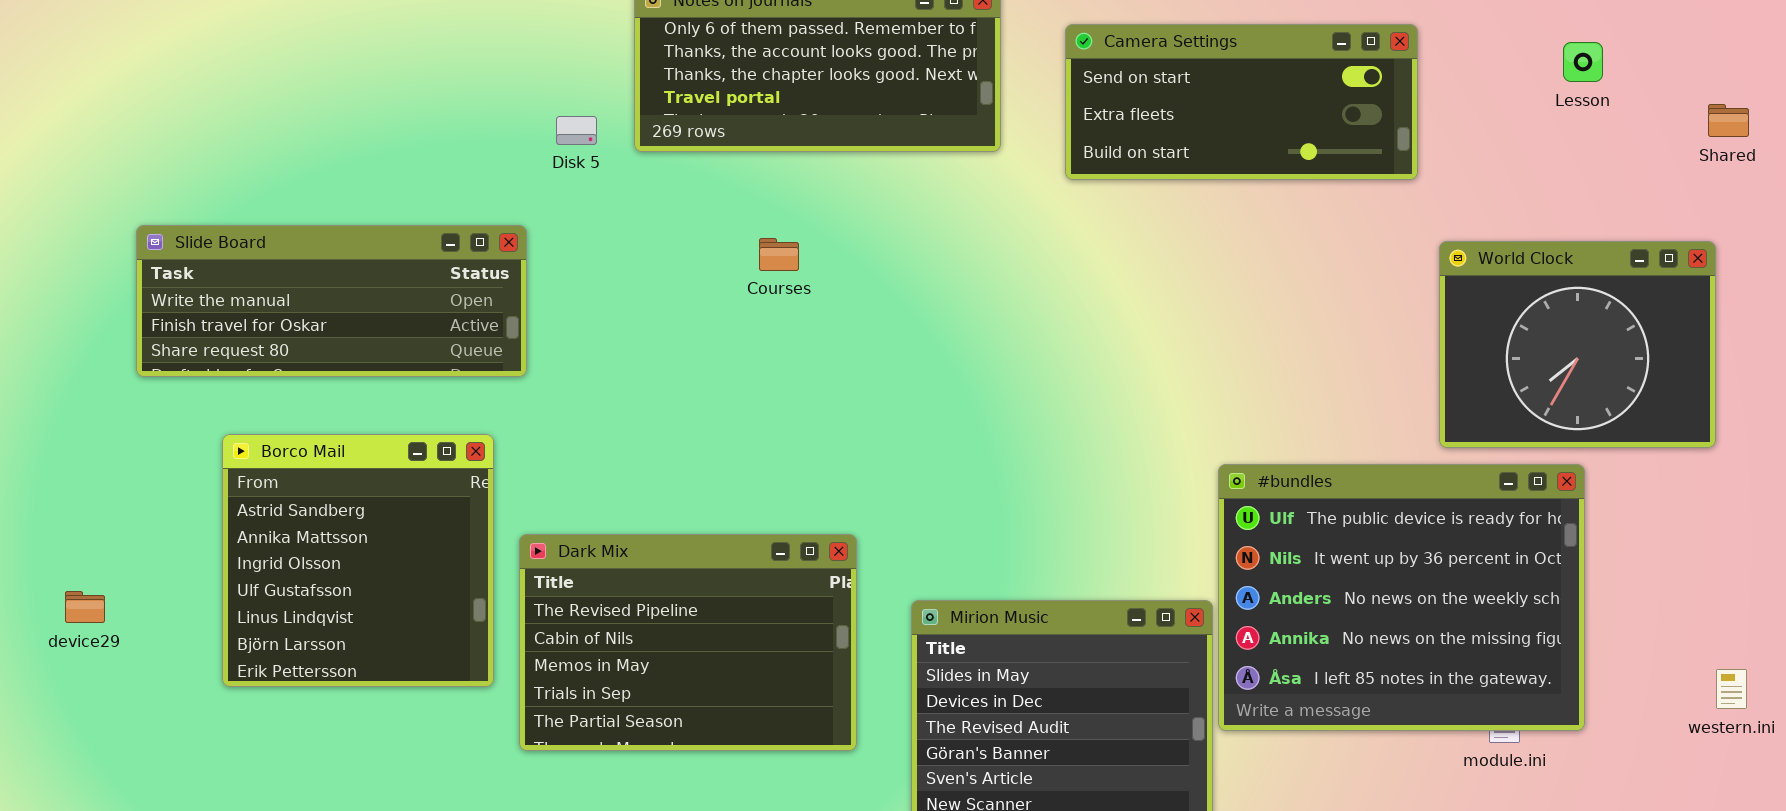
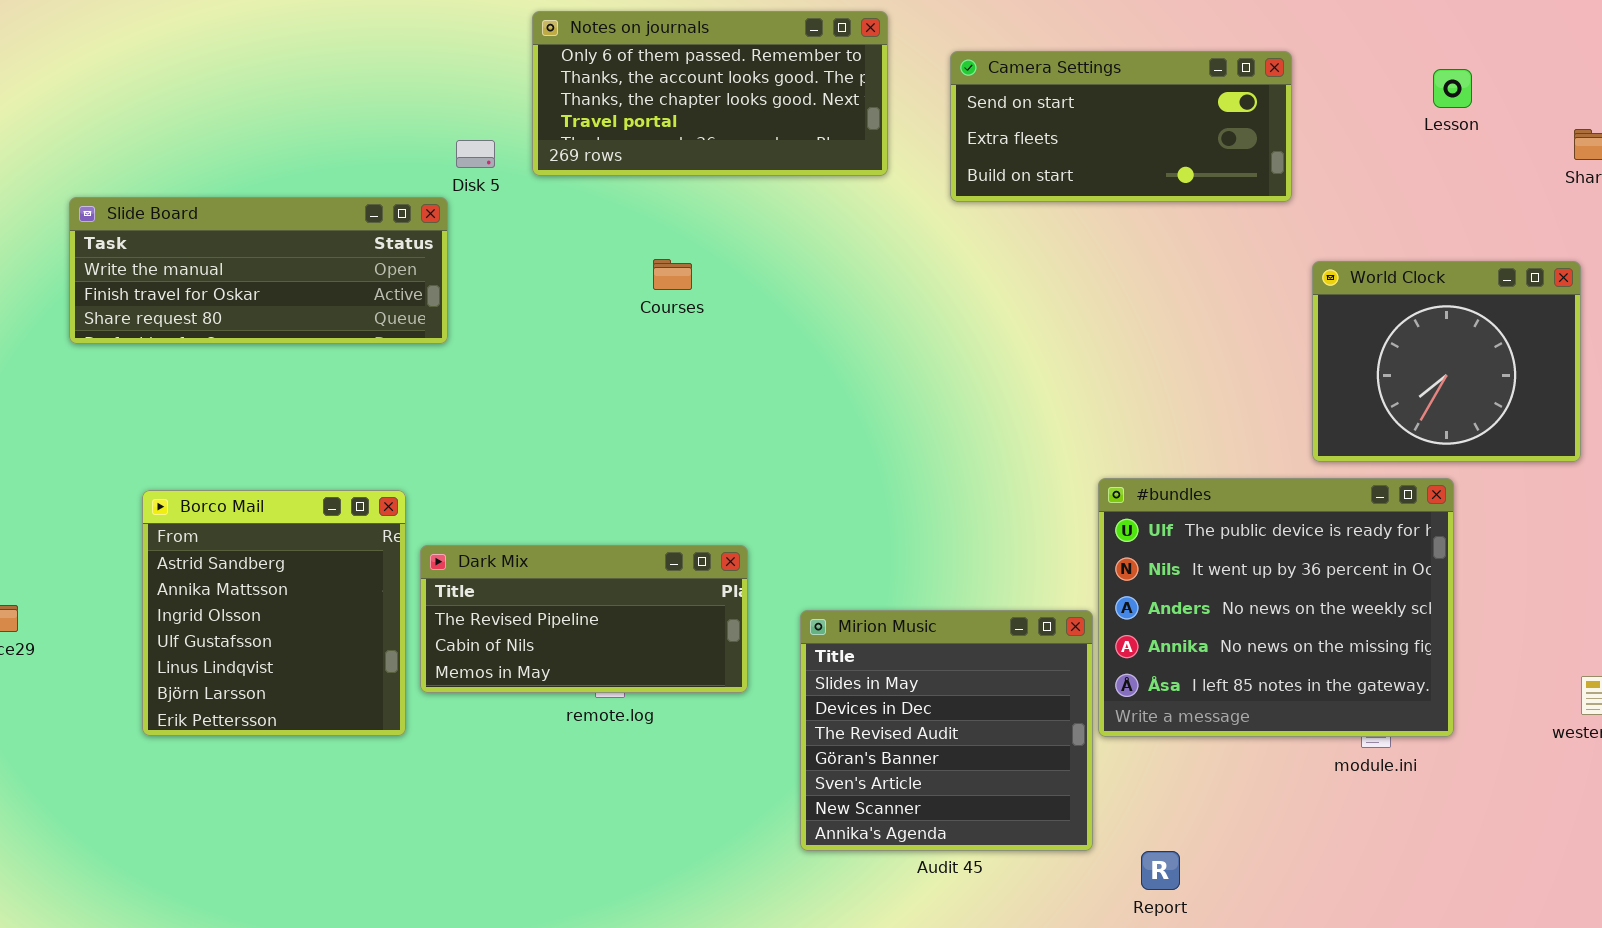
Slide Board: [136,225,527,377] -> [69,197,448,344], moved
Borco Mail: [222,434,494,687] -> [142,490,406,736], moved
Dark Mix: [519,534,857,751] -> [420,545,748,693], resized

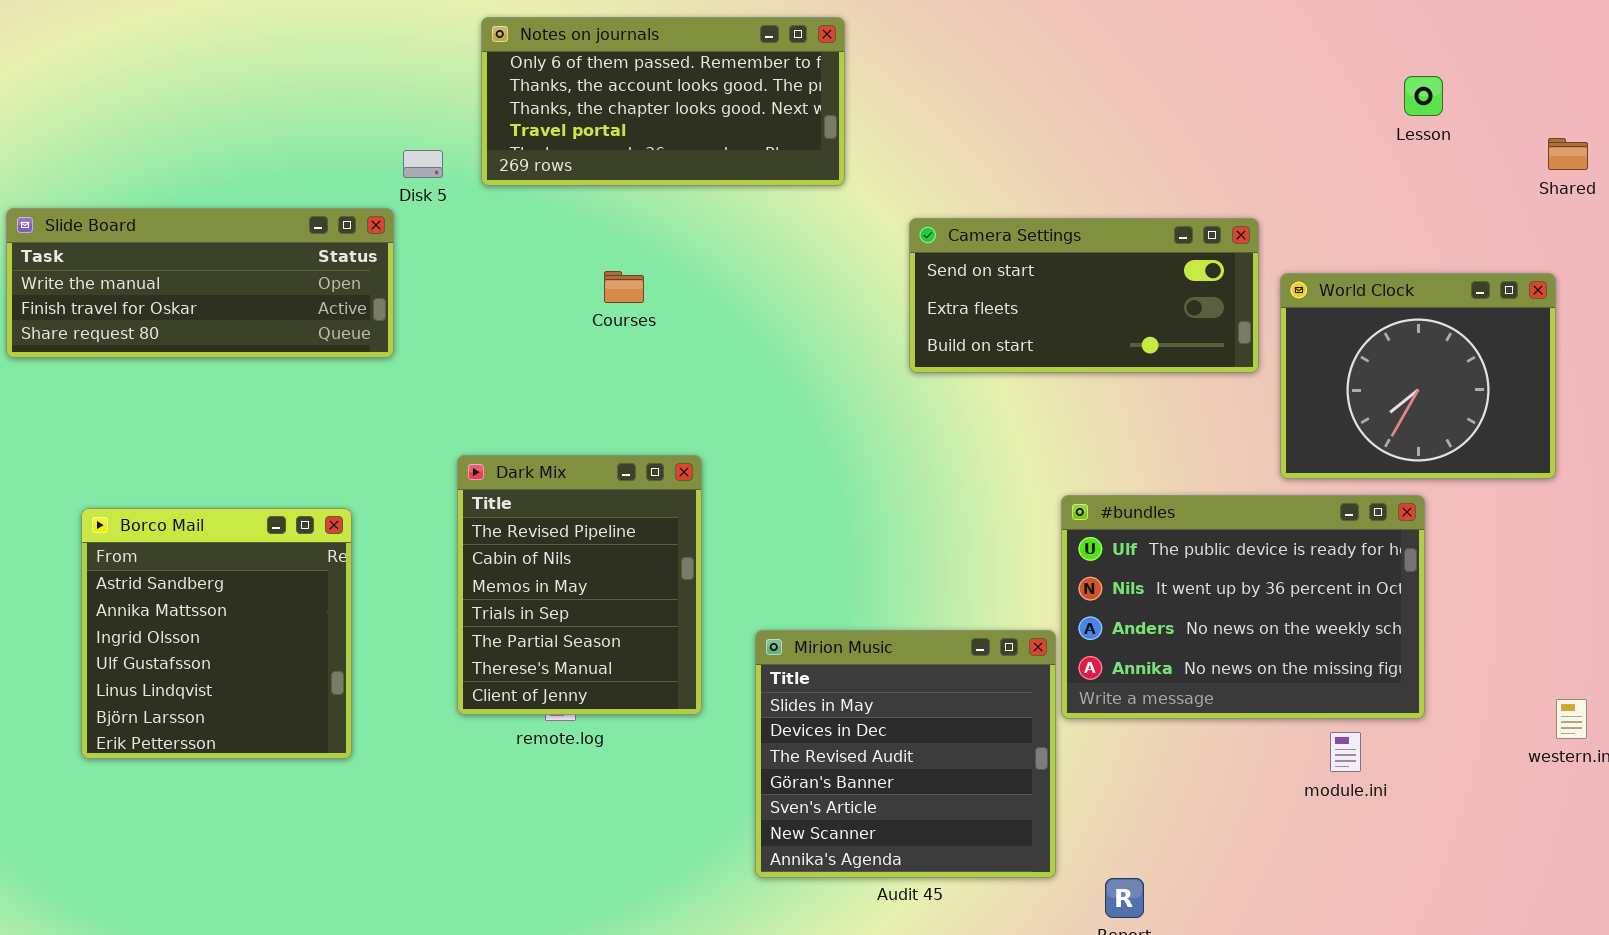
Camera Settings: [950,51,1292,202] -> [909,218,1259,373], moved
#bundles: [1098,478,1454,737] -> [1061,495,1425,719], resized
Dark Mix: [420,545,748,693] -> [457,455,702,715], resized

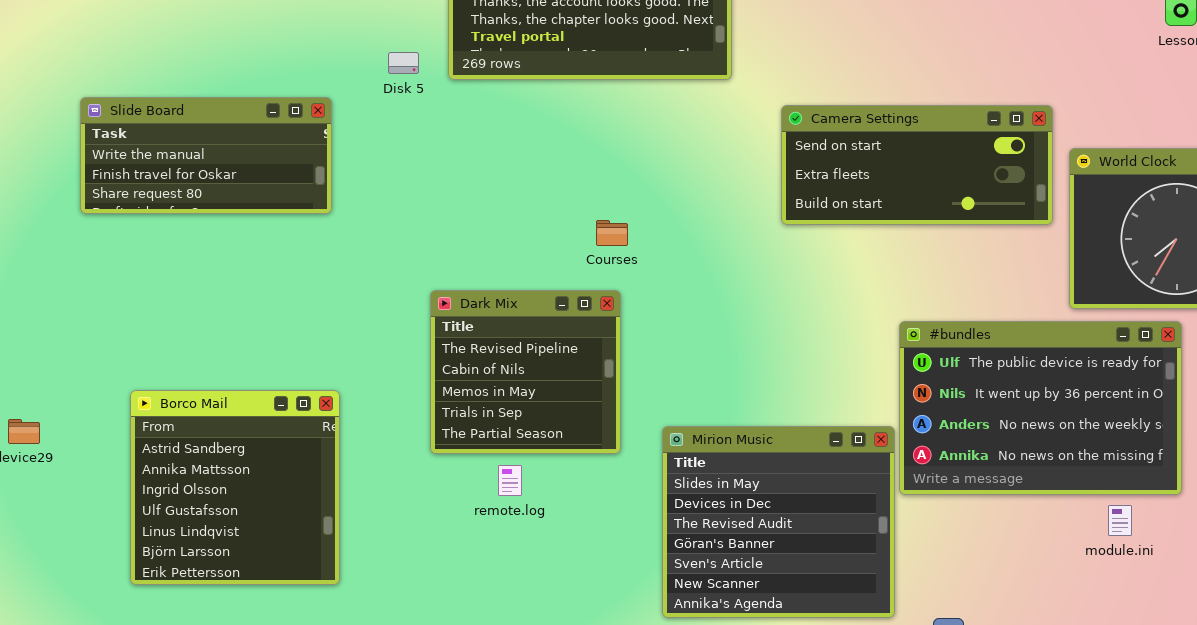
Slide Board: [6,208,394,358] -> [80,97,332,214], resized
Courses: [604,271,644,303] -> [596,220,628,246], moved
Dark Mix: [457,455,702,715] -> [430,290,621,454], resized
Borco Mail: [81,508,352,759] -> [130,390,340,585], moved

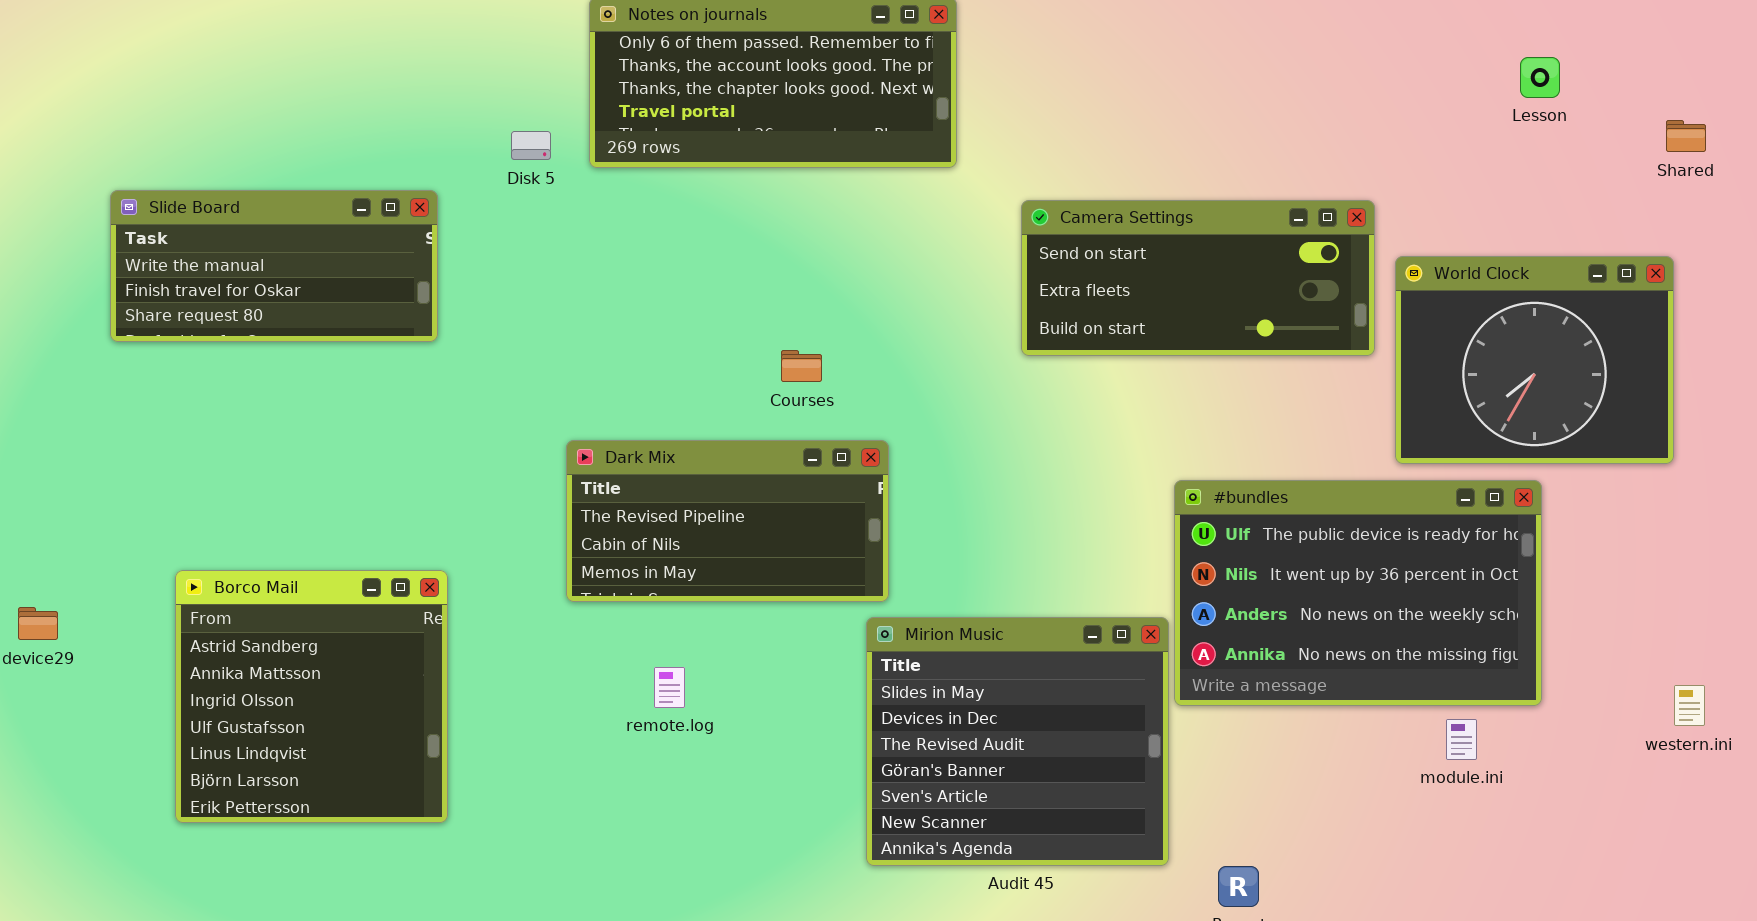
Dark Mix: [430,290,621,454] -> [566,440,889,602], resized

